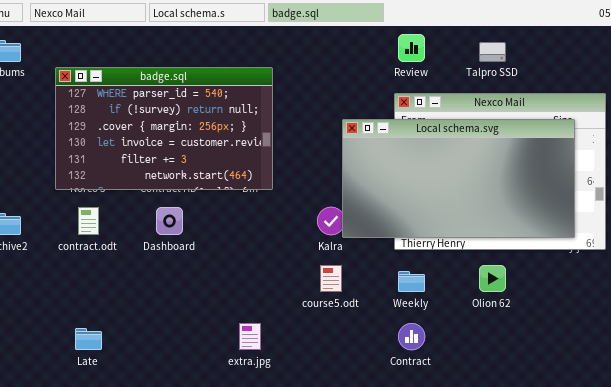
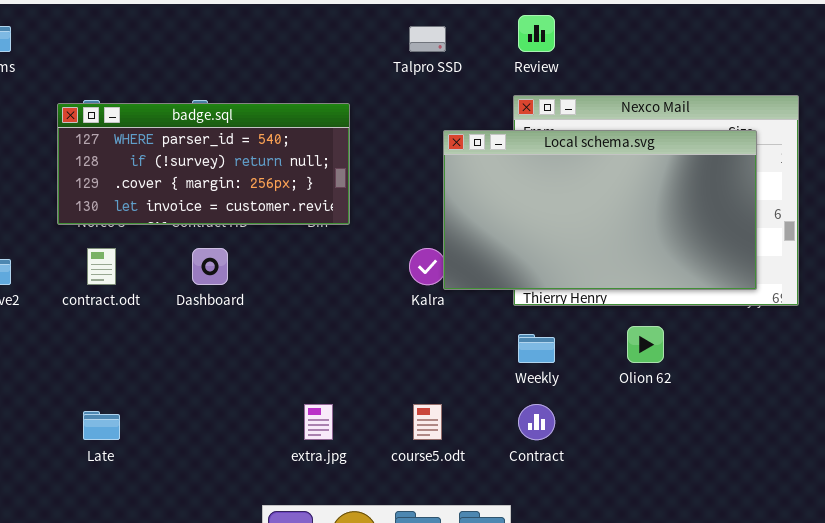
Talpro SSD: [479,42,506,62] -> [409,26,446,52], moved
badge.sql: [55,67,273,190] -> [57,103,350,225], resized
course5.odt: [320,265,342,292] -> [413,404,442,440], moved

